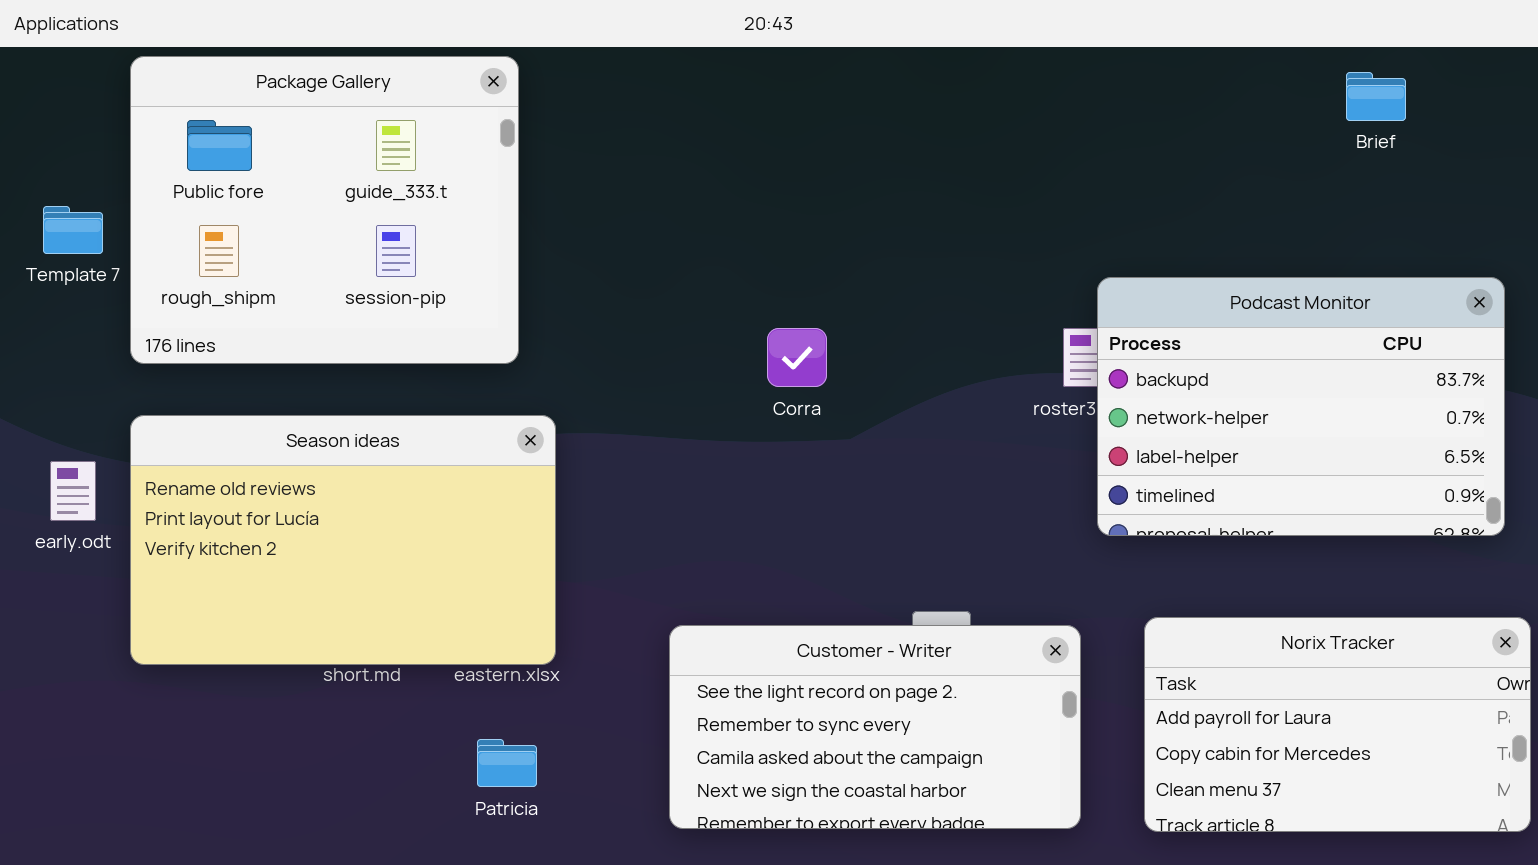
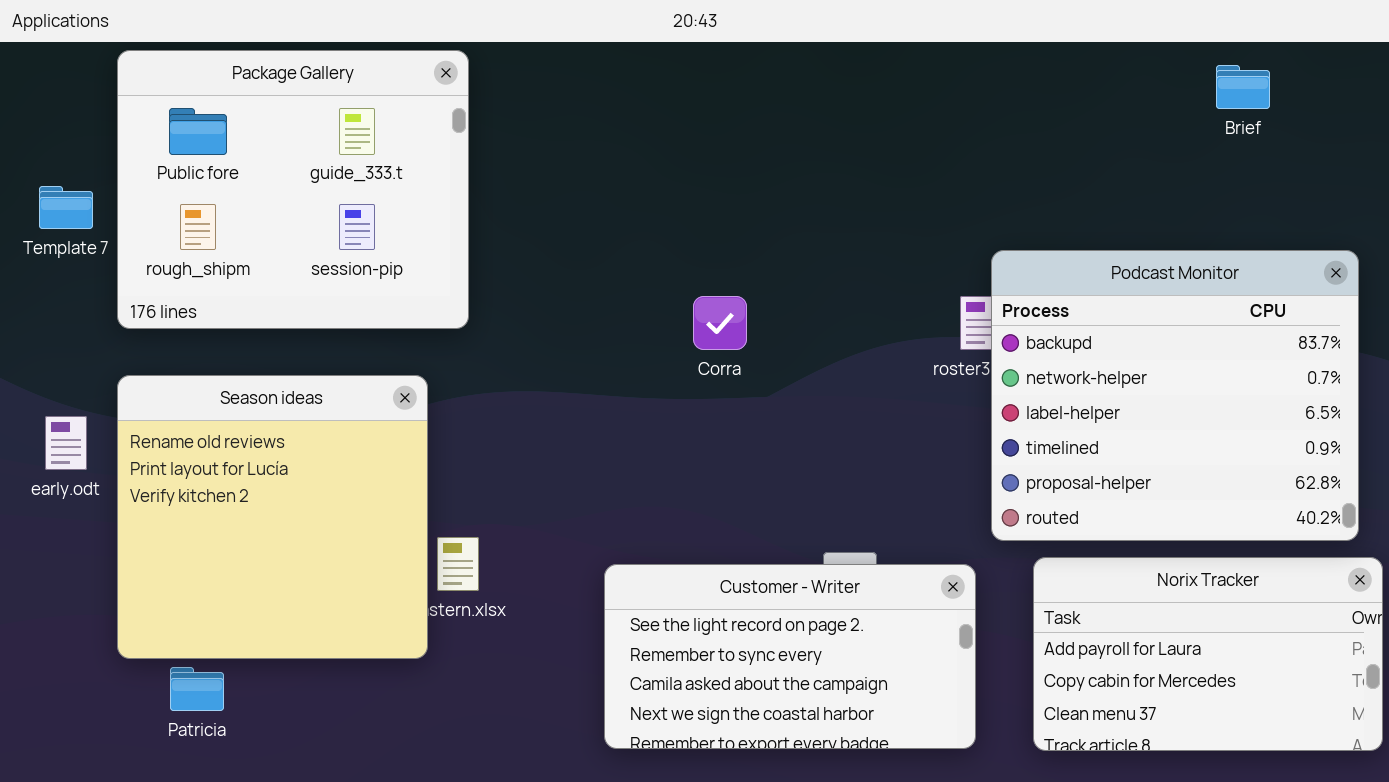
Podcast Monitor: [1097,277,1505,536] -> [991,250,1359,541], resized
Season ideas: [130,415,556,665] -> [117,375,428,659], resized
Patricia: [477,739,537,787] -> [170,667,224,711], moved

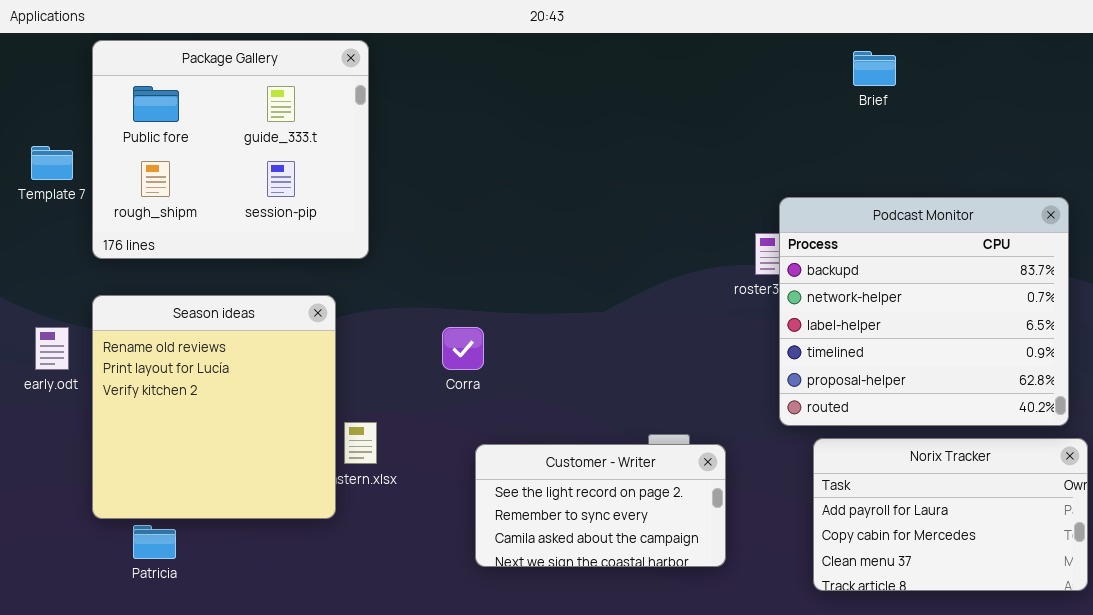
Brief: [1216,65,1270,109] -> [853,51,896,86], moved
Corra: [693,296,747,350] -> [442,327,484,370], moved
Customer - Writer: [604,564,976,749] -> [475,444,726,567], resized

